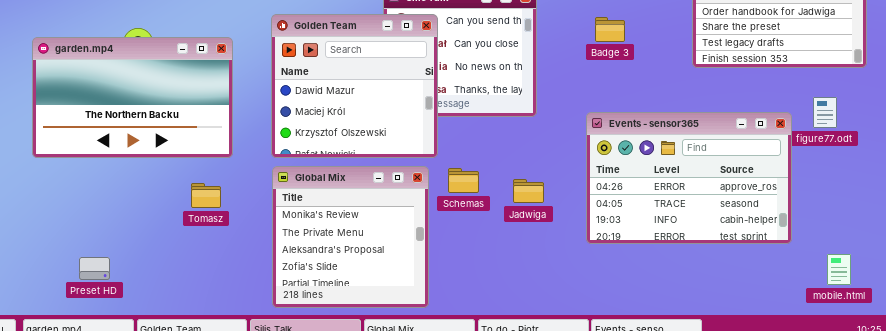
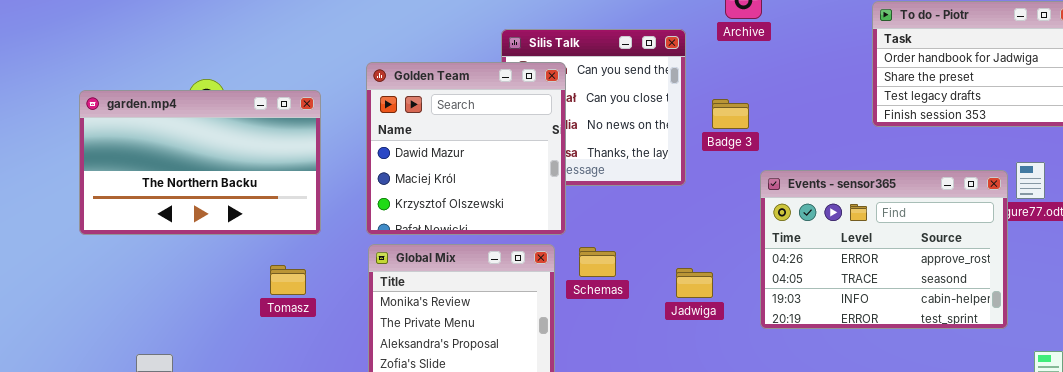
Badge 3: [595,17,625,42] -> [712,99,749,129], moved
Events - sensor365: [586,112,792,244] -> [760,170,1008,329], moved
Jadwiga: [513,179,544,203] -> [676,268,713,298], moved

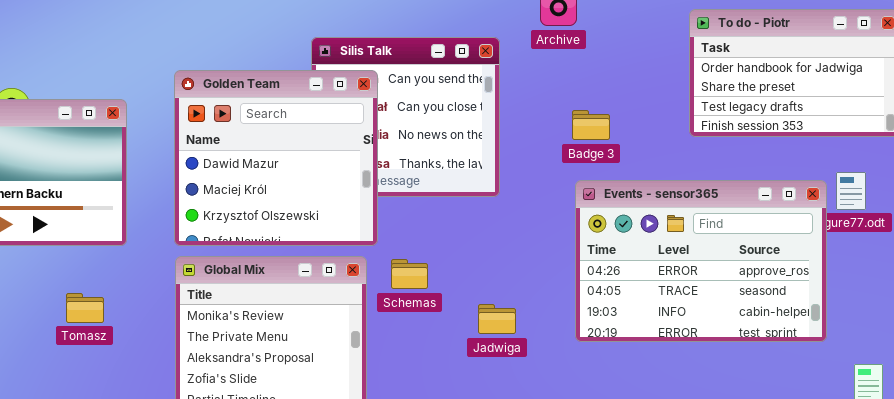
Badge 3: [712,99,749,129] -> [572,110,610,140], moved
Tomasz: [270,265,306,295] -> [66,293,104,323], moved
Jadwiga: [676,268,713,298] -> [478,304,516,334], moved

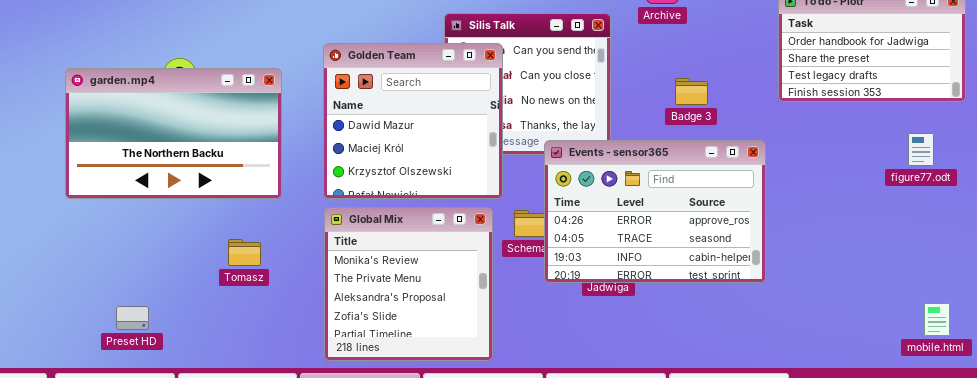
Events - sensor365: [575,180,827,342] -> [544,140,766,283], moved

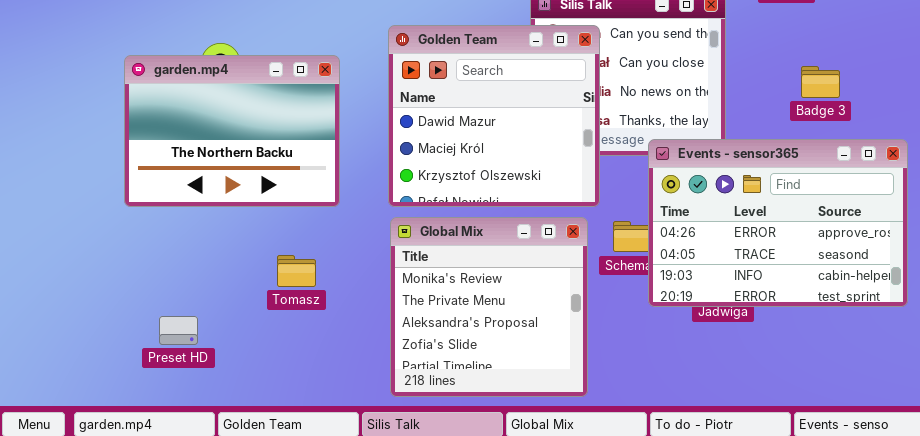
garden.mp4: [65,68,282,199] -> [124,55,340,207], resized
Preset HD: [116,306,149,330] -> [159,316,198,345], moved

